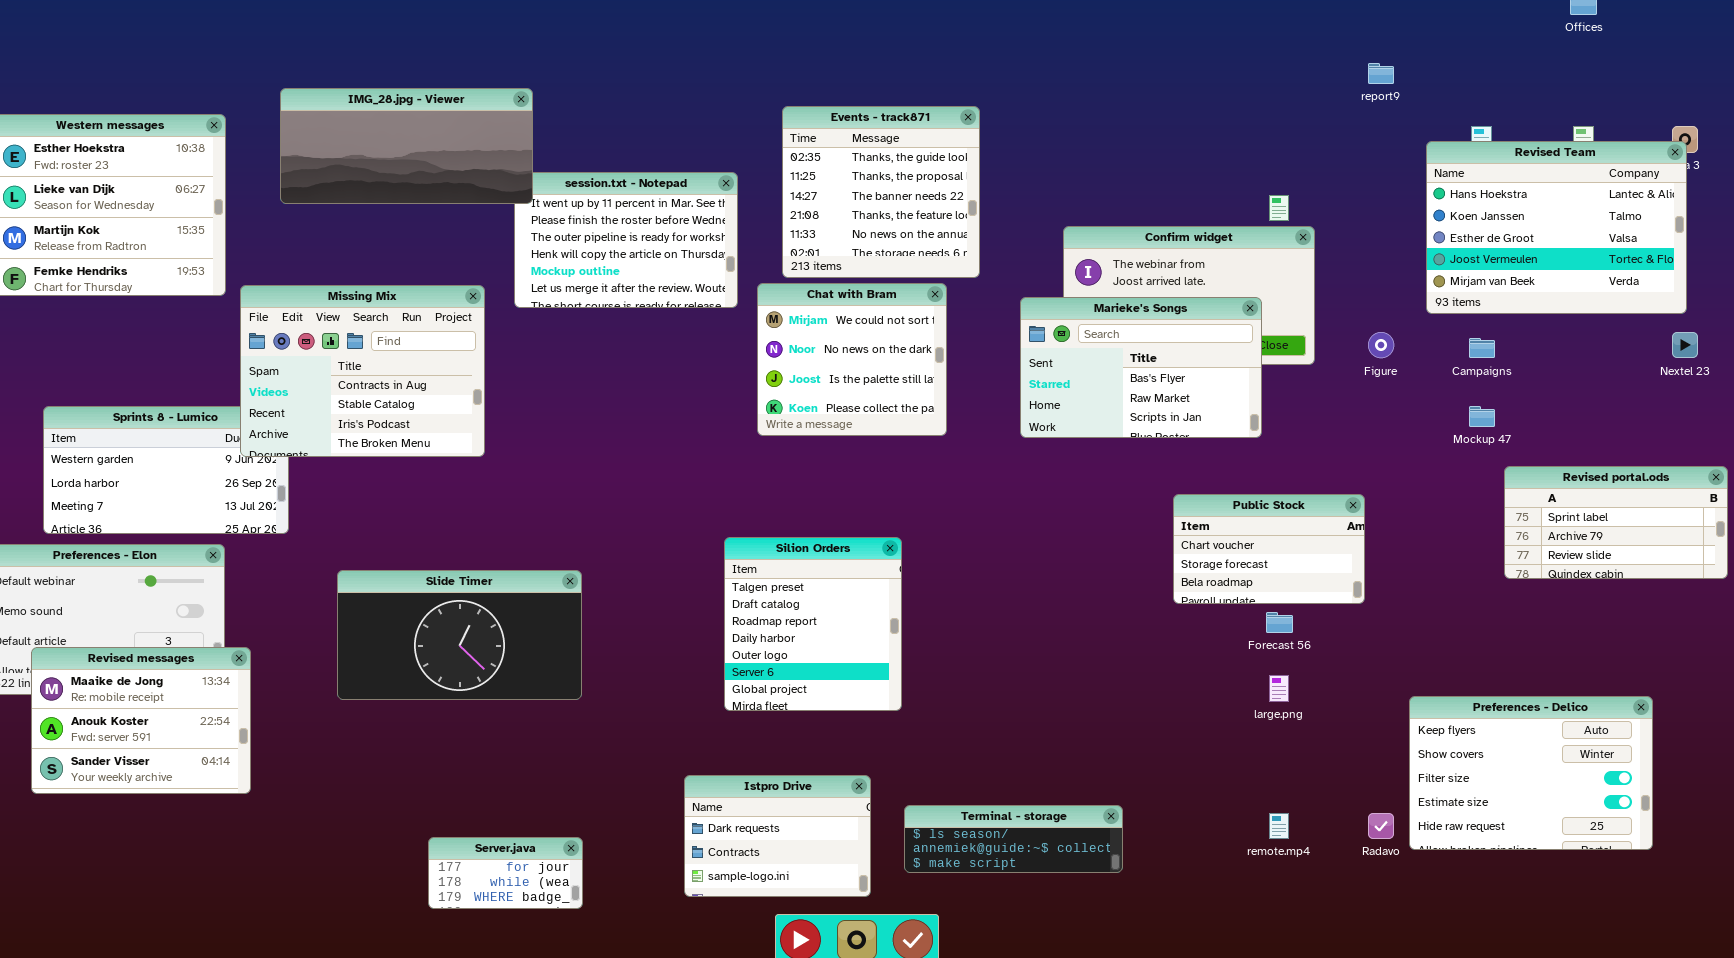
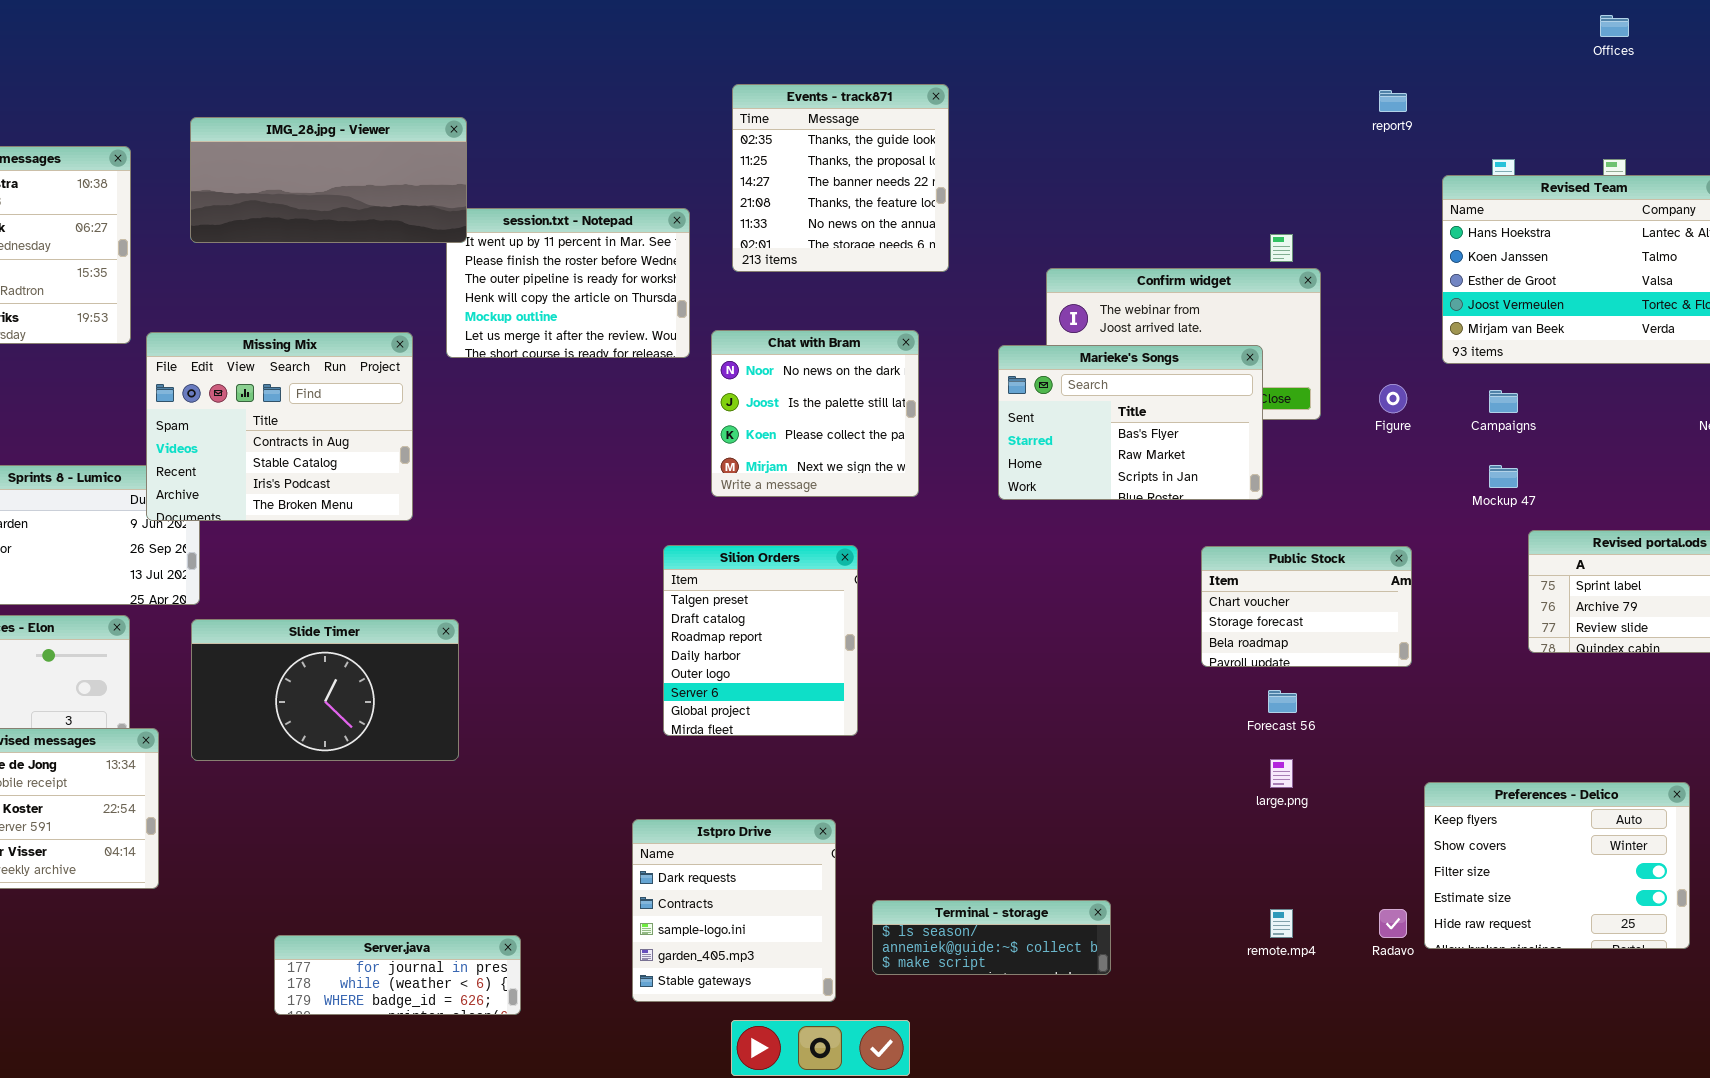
Events - track871: [782,106,980,278] -> [732,84,949,272], moved
Chat with Bram: [757,283,947,436] -> [711,330,919,497], scrolled down 1 row
Public Stock: [1173,494,1365,604] -> [1201,546,1412,667], moved
Silion Orders: [724,537,902,711] -> [663,545,858,736], moved
Slide Timer: [337,570,582,700] -> [191,619,459,761], moved
Istpro Drive: [684,775,871,897] -> [632,819,836,1002], resized
Server.java: [428,837,583,909] -> [274,935,521,1015], resized

